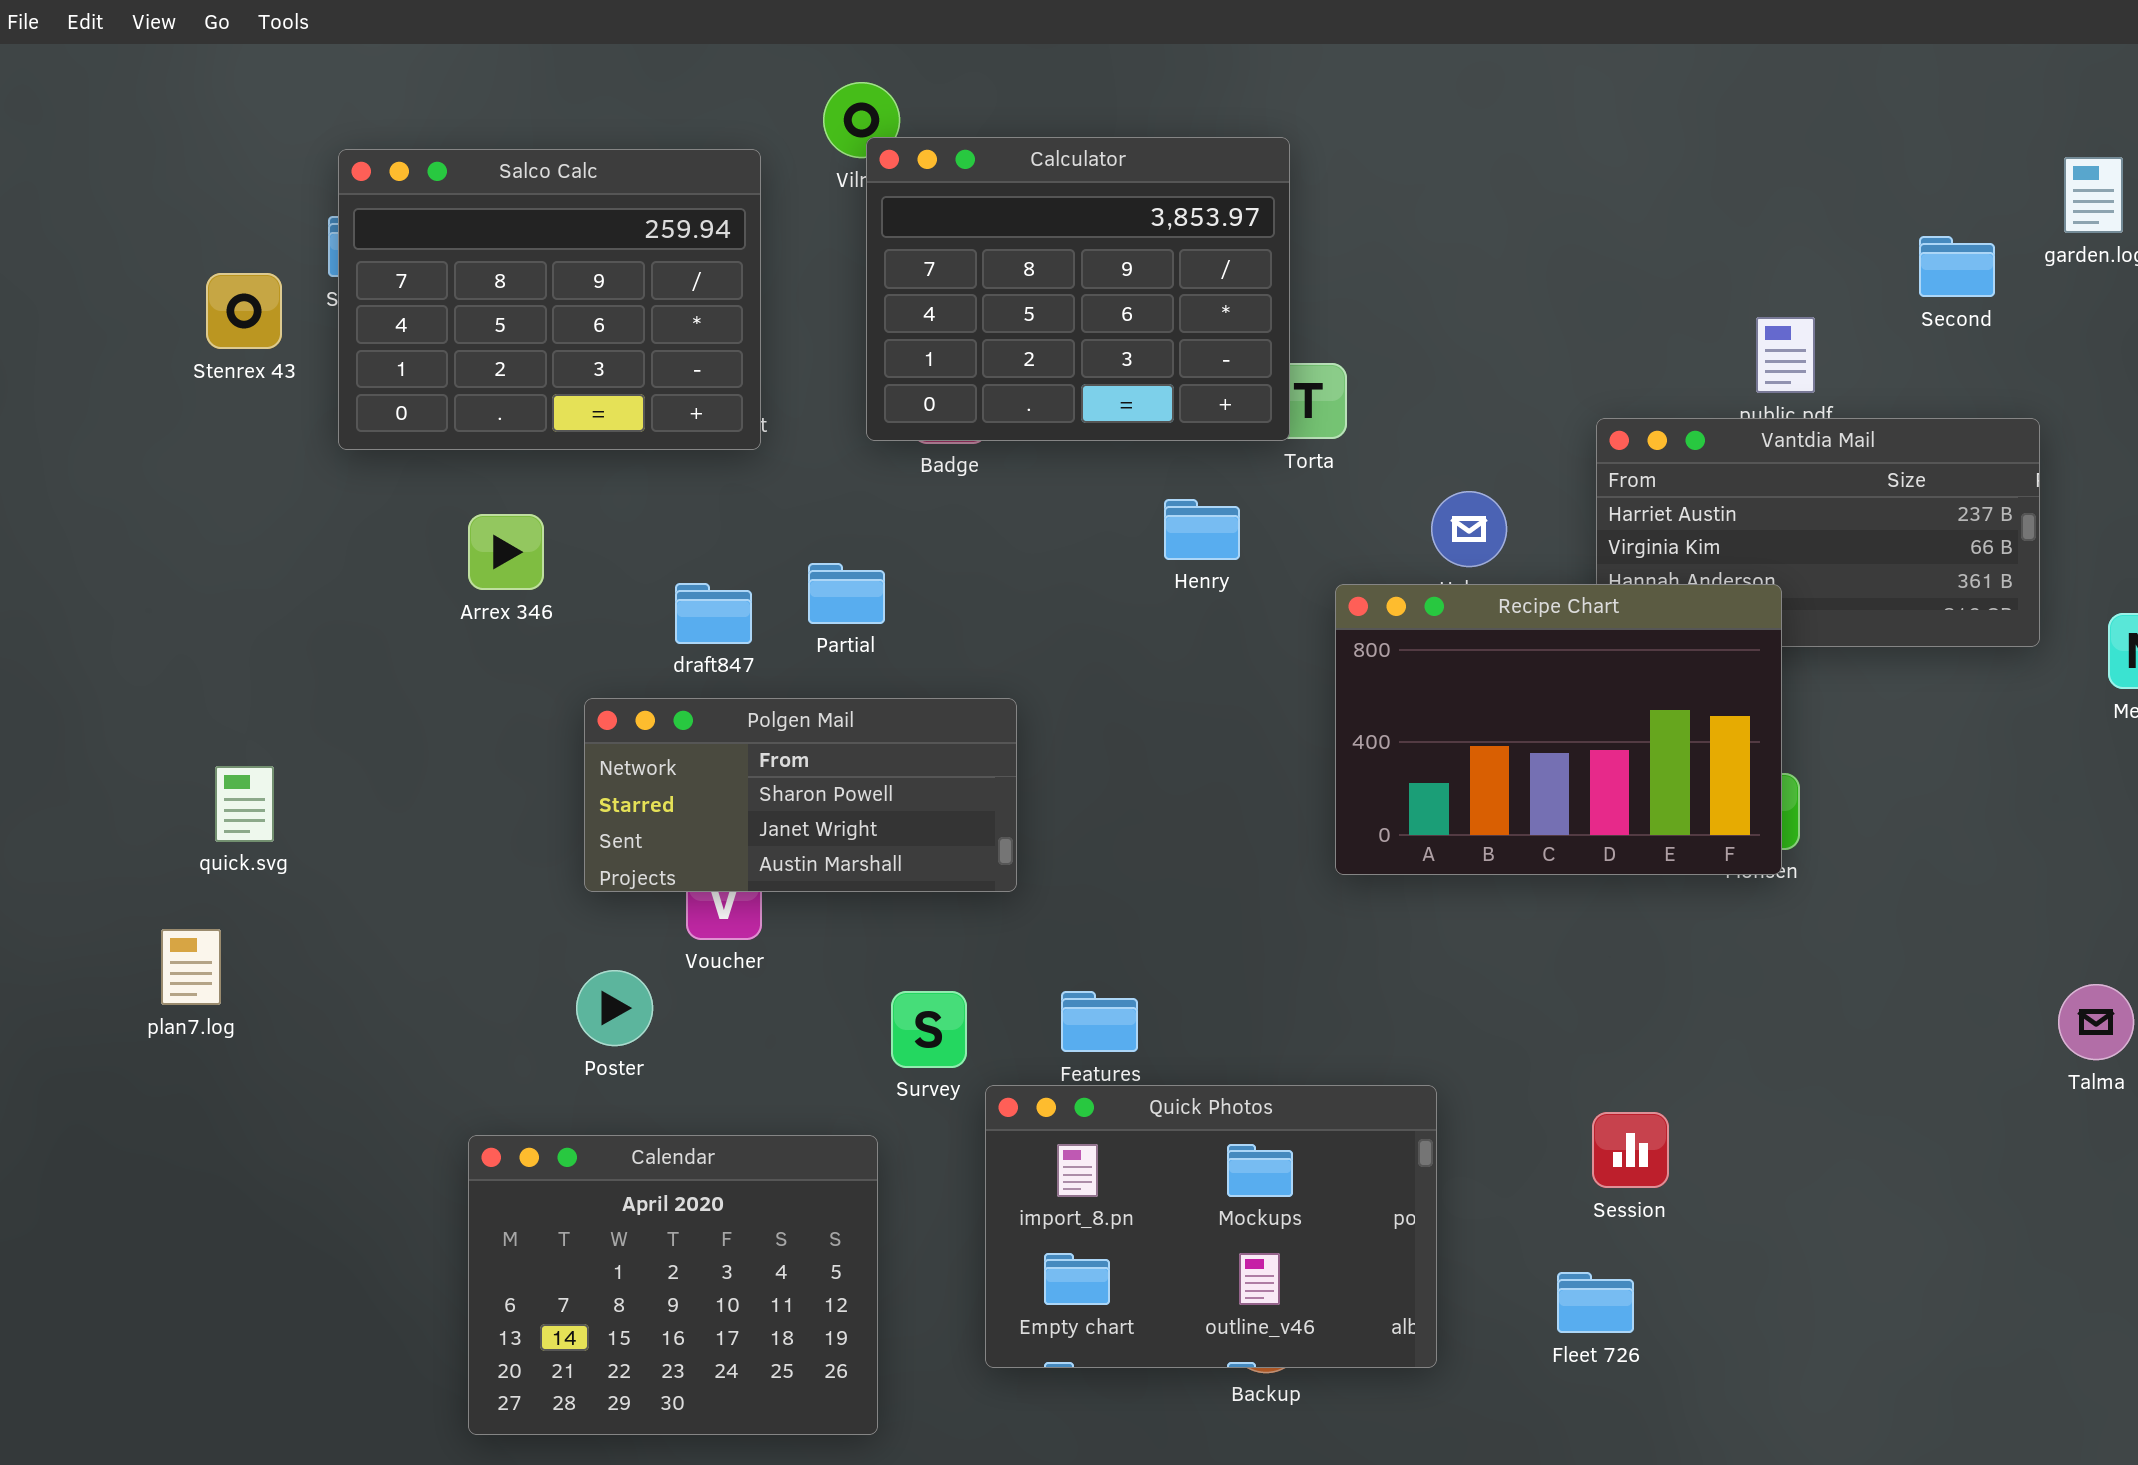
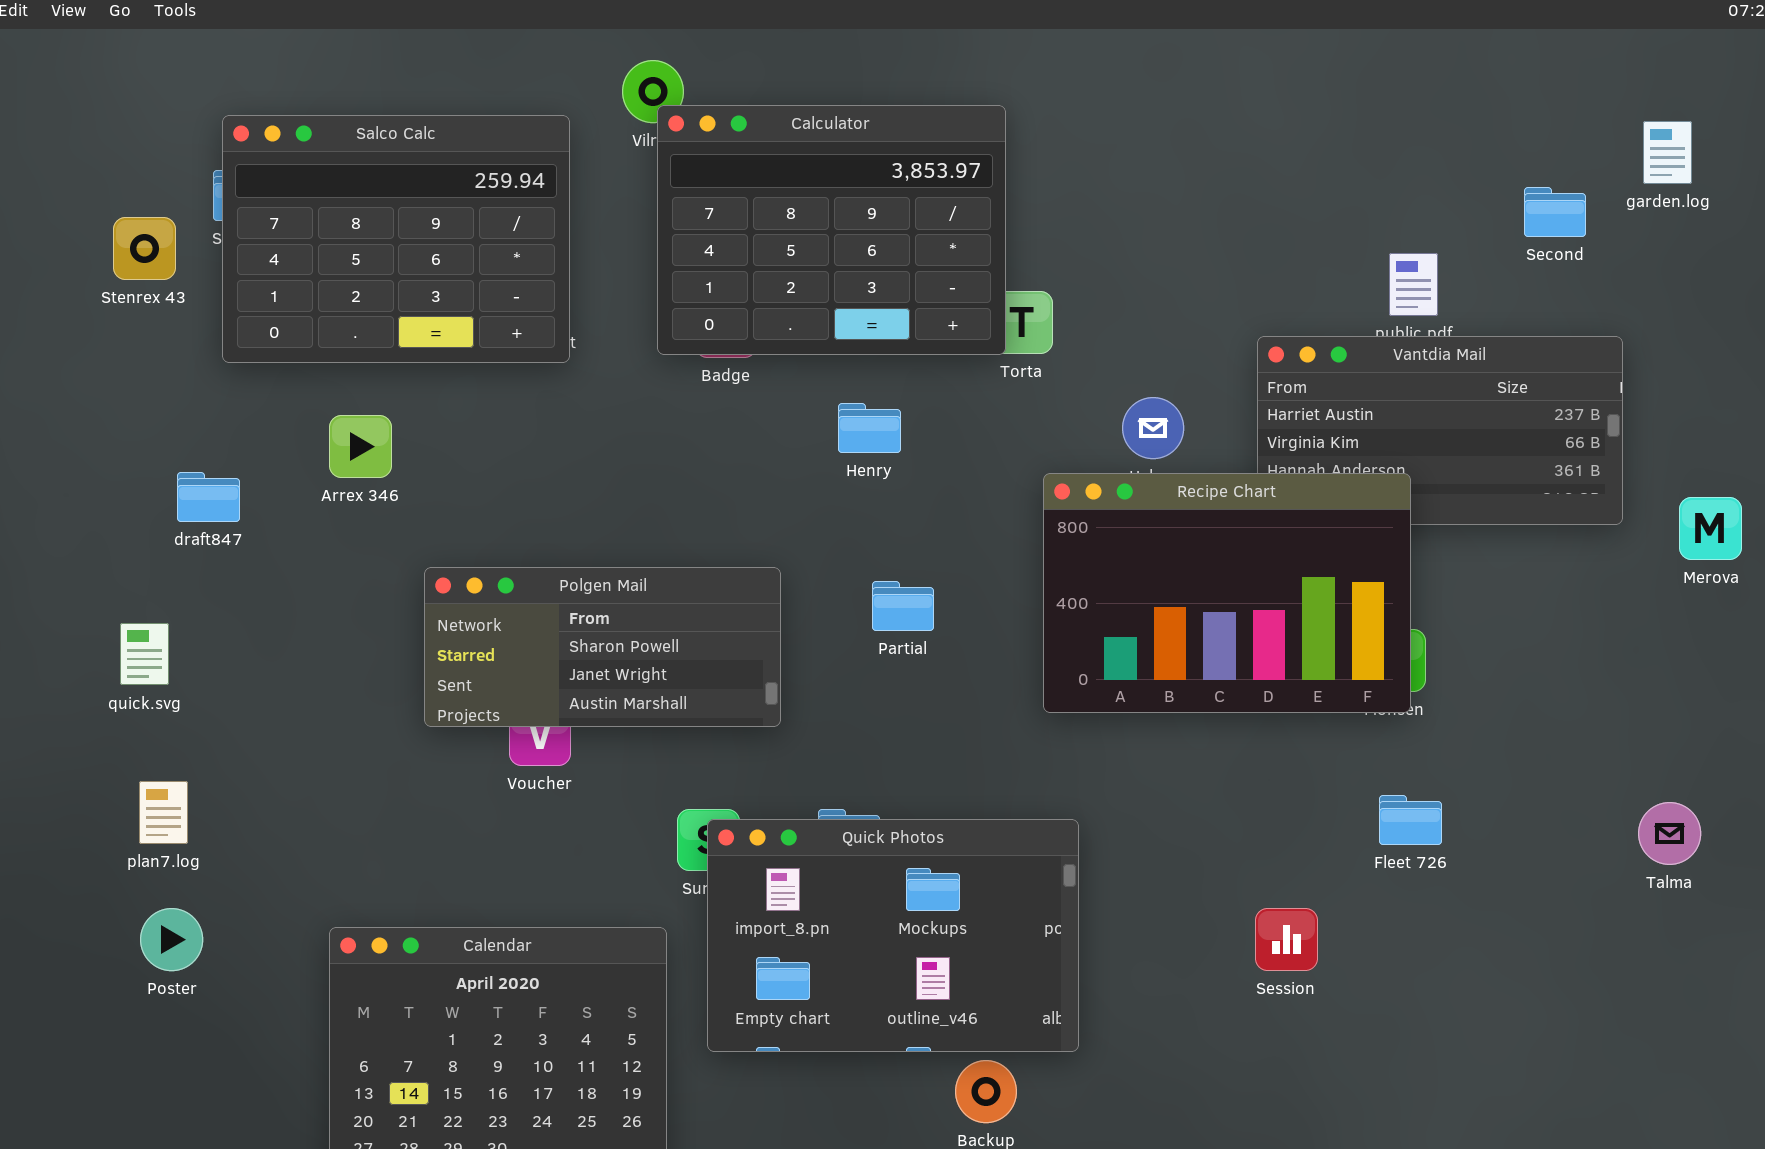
Henry: [1164,499,1240,560] -> [838,403,901,453], moved
Partial: [808,563,885,624] -> [872,581,934,631], moved
draft847: [675,583,752,644] -> [177,472,240,522], moved
plan7.log: [161,929,221,1005] -> [139,781,188,844], moved
Poster: [576,970,653,1046] -> [140,908,203,971], moved
Quick Photos: [985,1085,1437,1368] -> [707,819,1079,1052], moved
Fleet 726: [1557,1272,1634,1333] -> [1379,795,1442,845], moved

